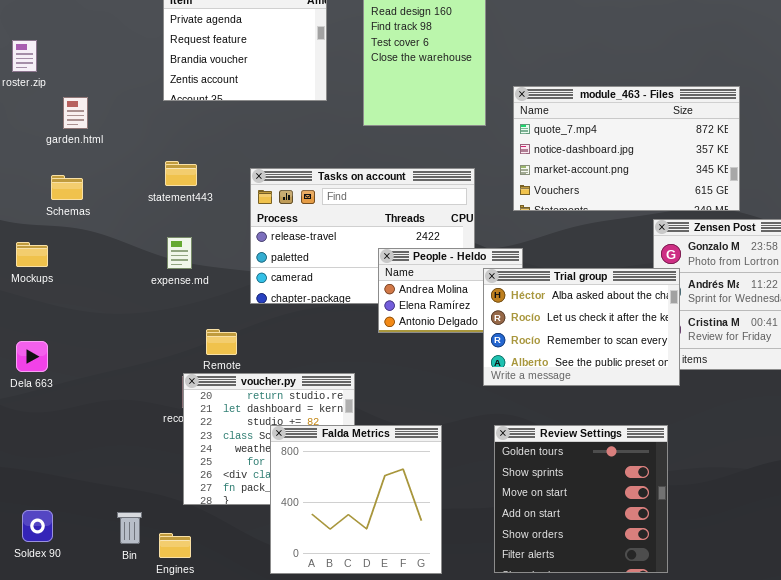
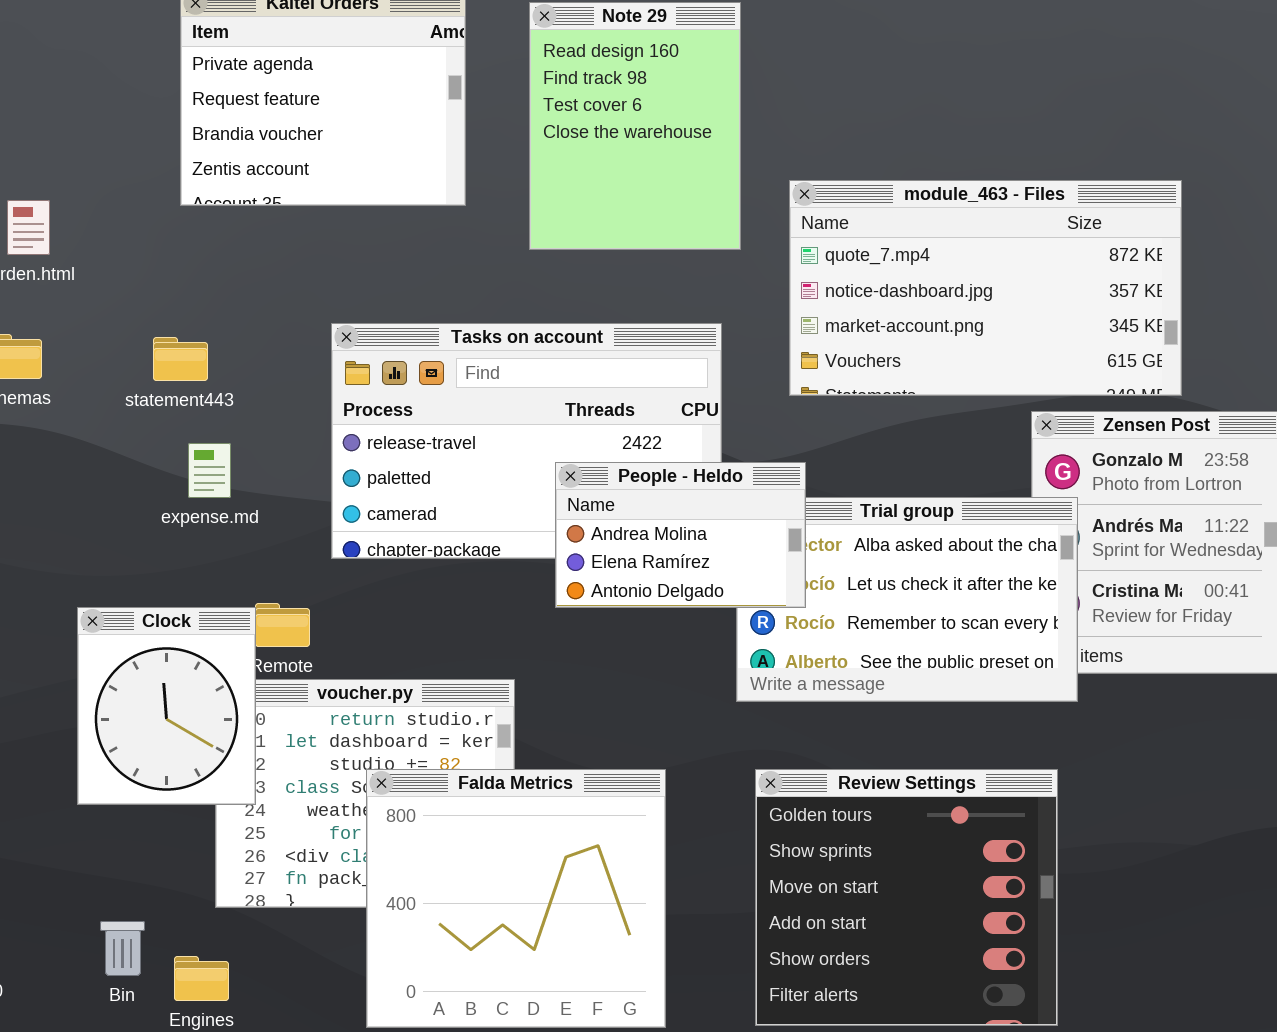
statement443: [165,161,197,186] -> [153,337,208,381], moved
People - Heldo: [378,248,523,333] -> [555,462,806,608], raised
Clock: none -> [77,607,256,805], opened

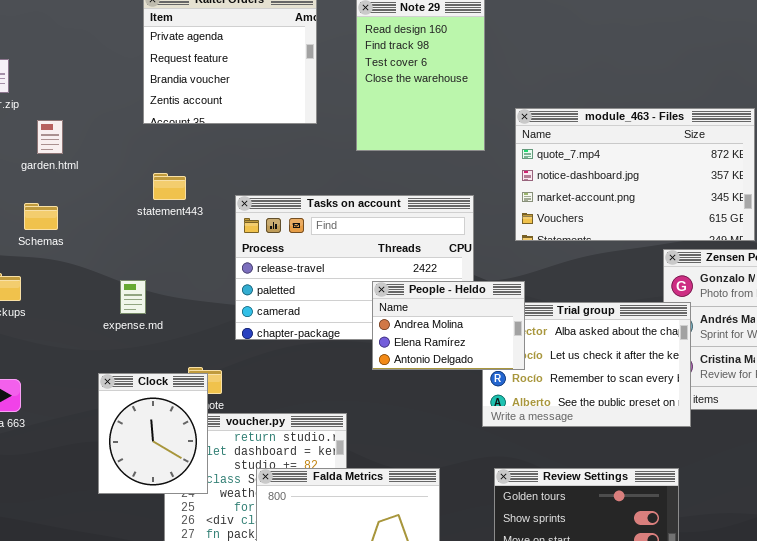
statement443: [153,337,208,381] -> [153,173,186,200], moved
expense.md: [188,443,231,498] -> [120,280,146,314], moved
Clock: [77,607,256,805] -> [98,373,208,494], moved

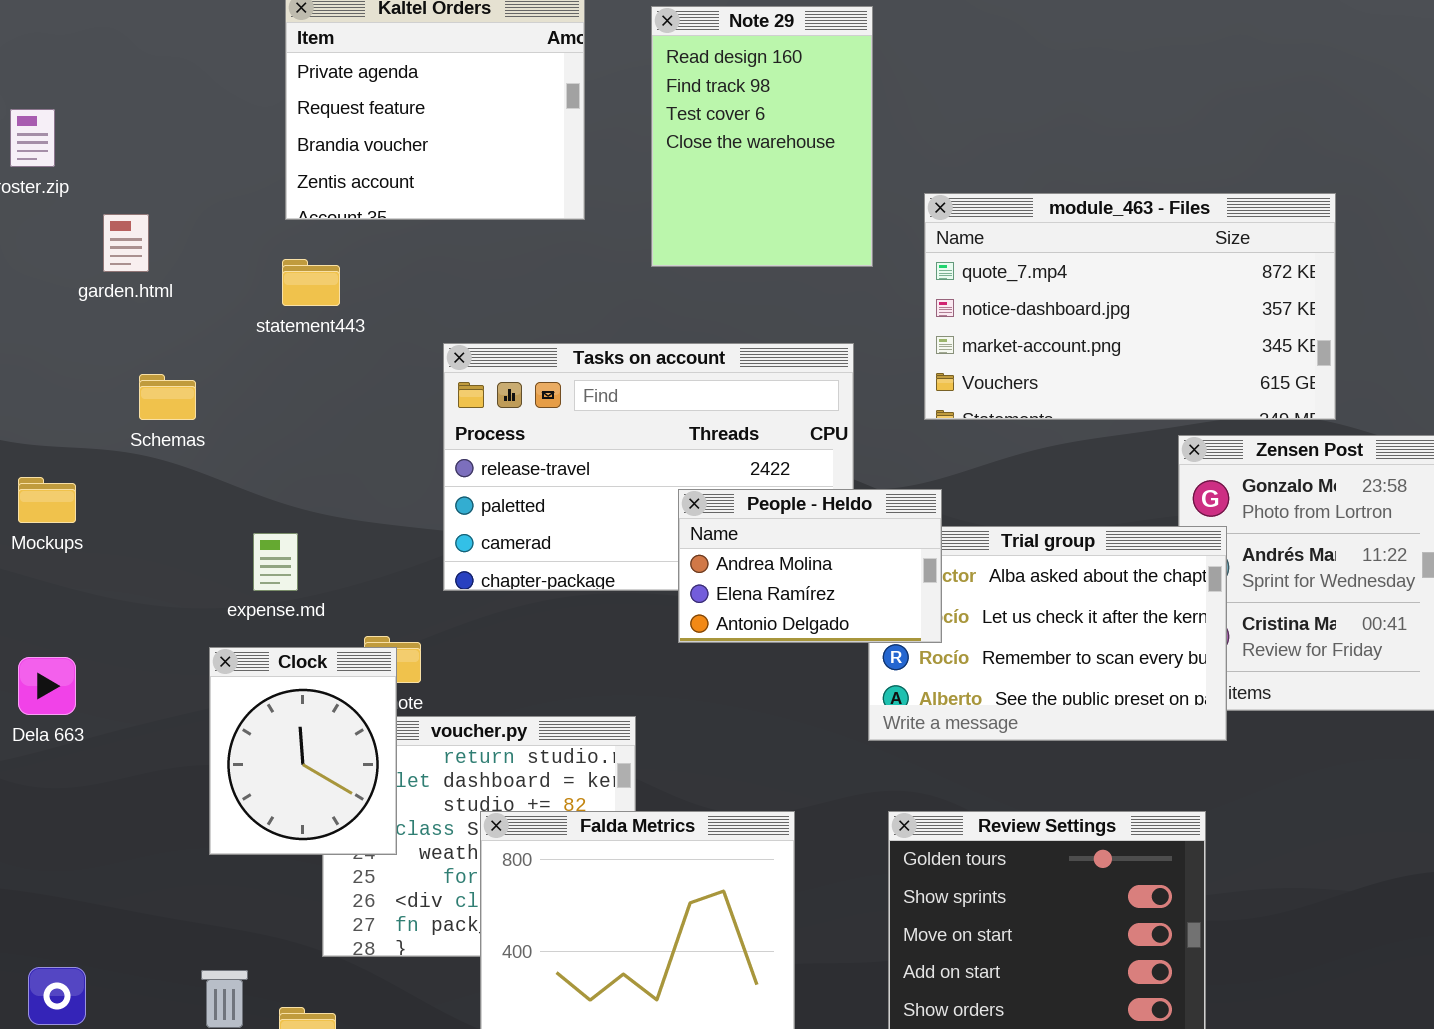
statement443: [153,173,186,200] -> [282,259,340,306], moved
Schemas: [24,203,58,230] -> [139,374,196,420], moved
expense.md: [120,280,146,314] -> [253,533,298,591], moved

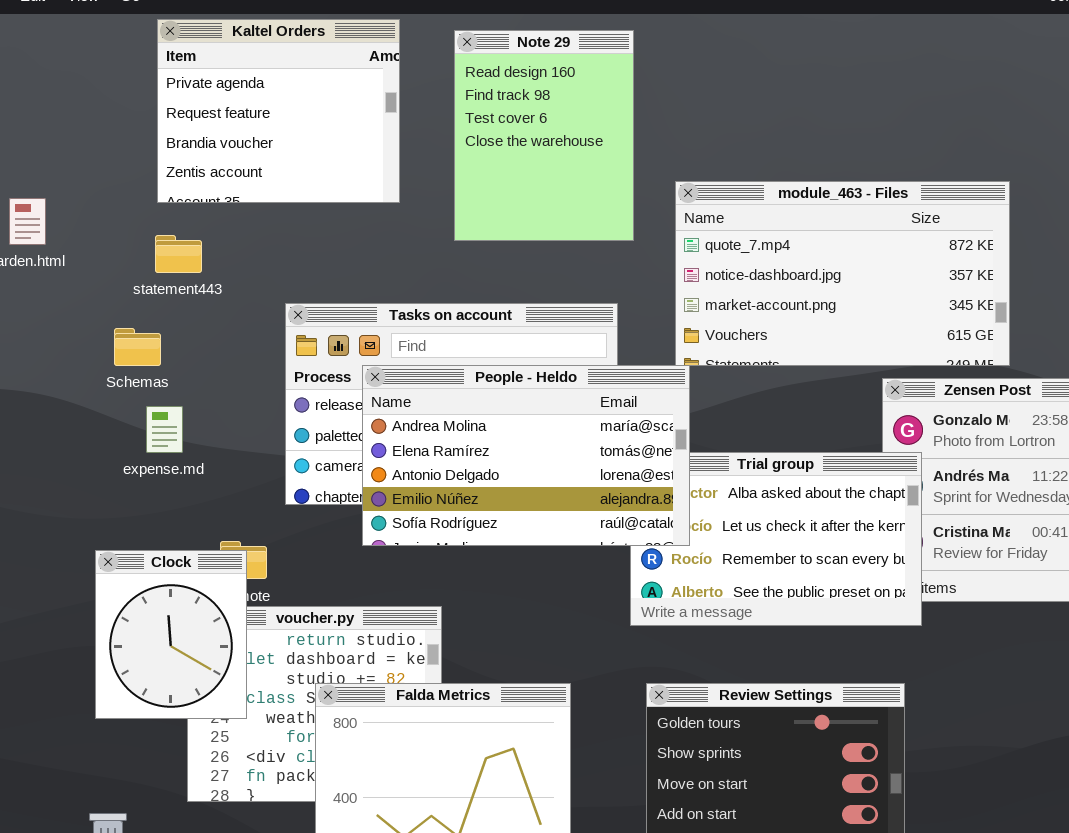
Schemas: [139,374,196,420] -> [114,328,161,366], moved
People - Heldo: [678,489,942,643] -> [362,365,690,546], resized
expense.md: [253,533,298,591] -> [146,406,183,453], moved

